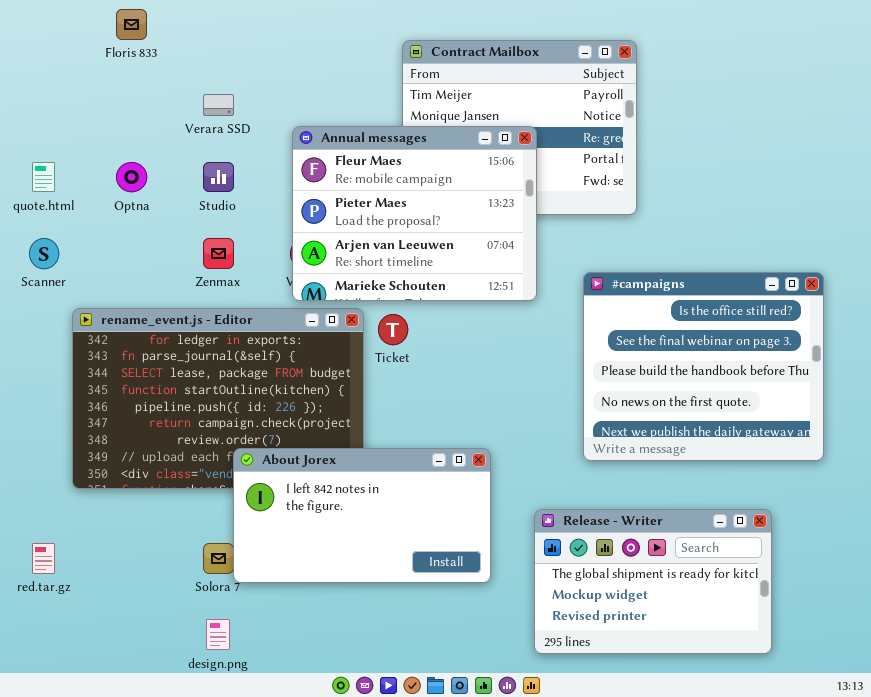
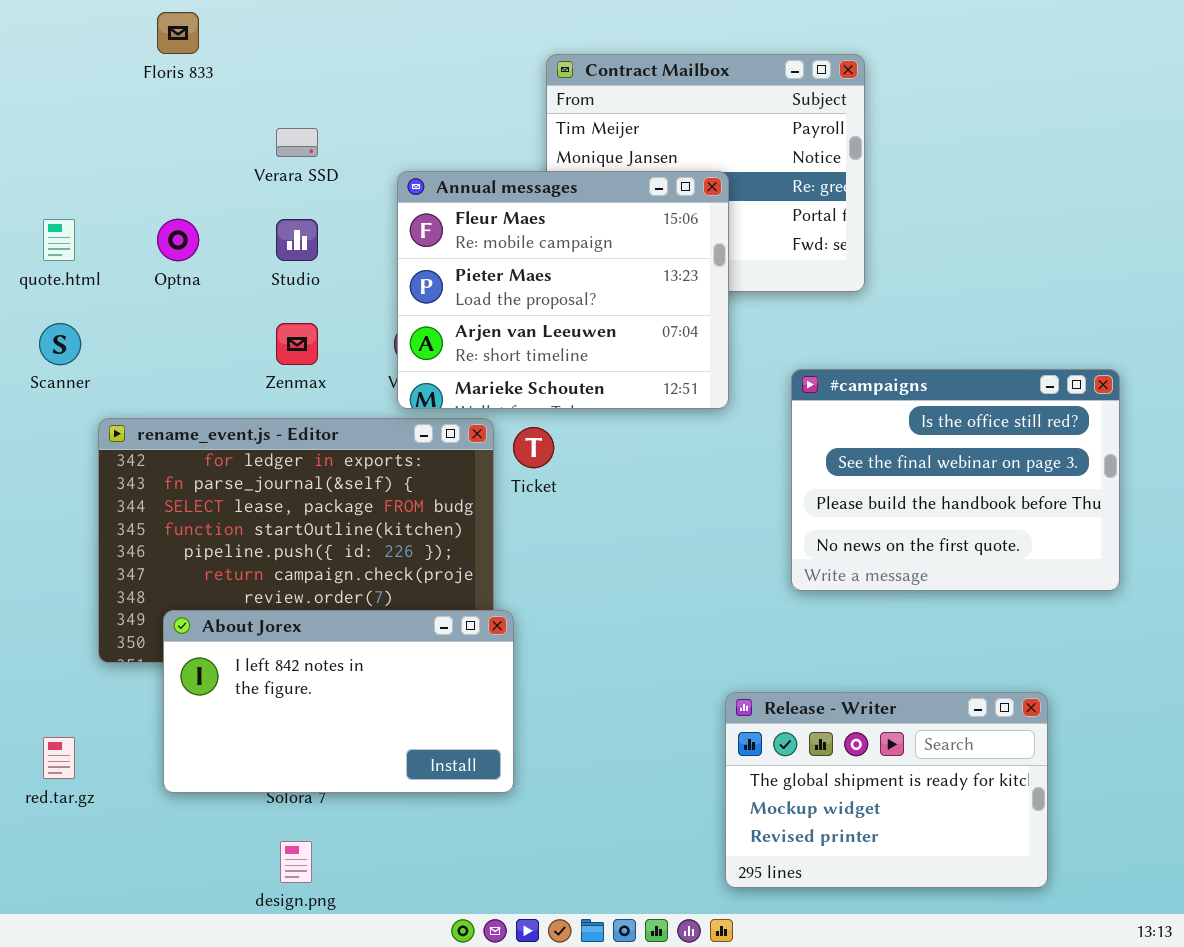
#campaigns: [583,272,824,461] -> [791,369,1120,591], resized
About Jorex: [233,448,491,583] -> [163,610,514,793], moved

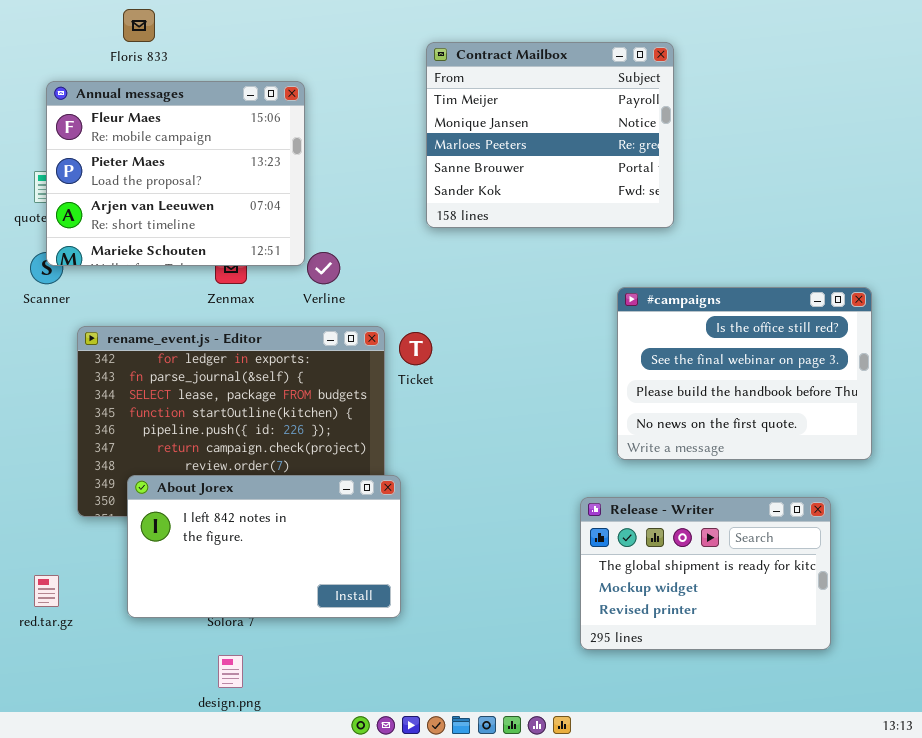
Annual messages: [397,171,729,409] -> [46,81,305,266], moved
Release - Writer: [725,692,1048,888] -> [580,497,831,650], moved

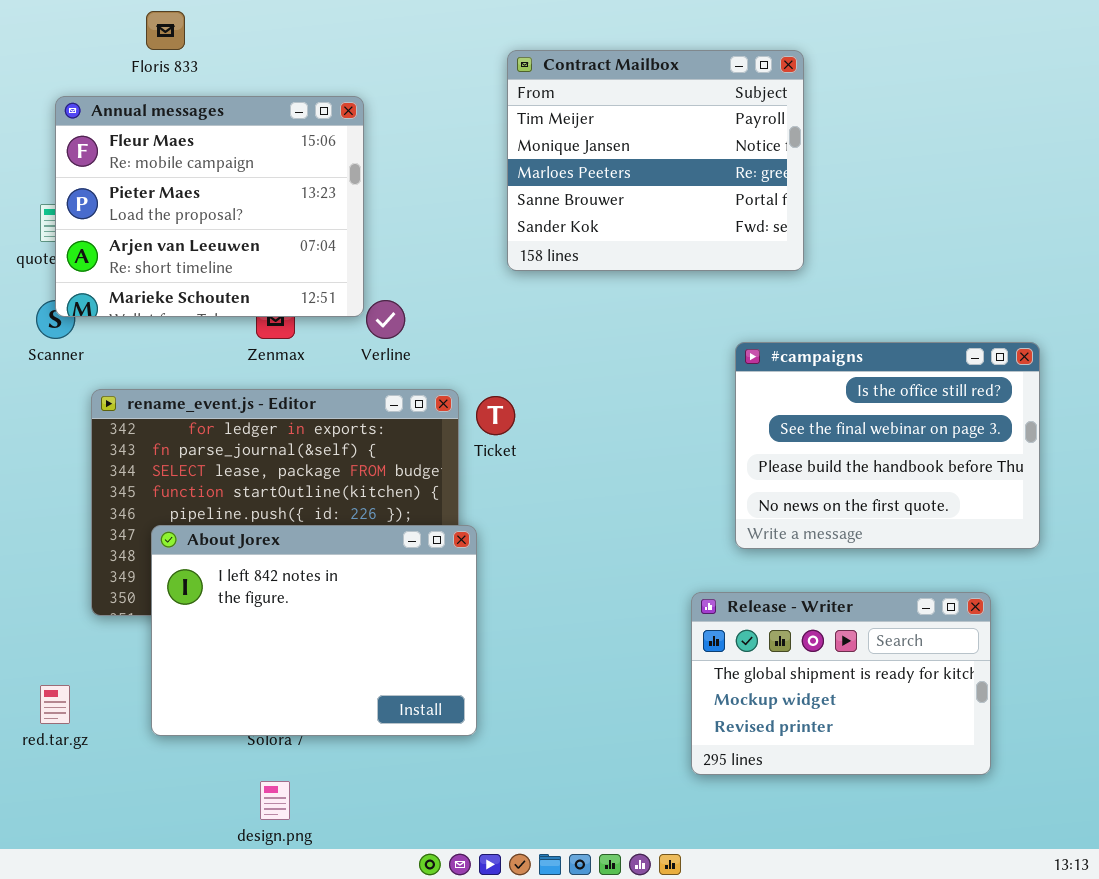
About Jorex: [127,475,401,618] -> [151,525,477,736], resized

